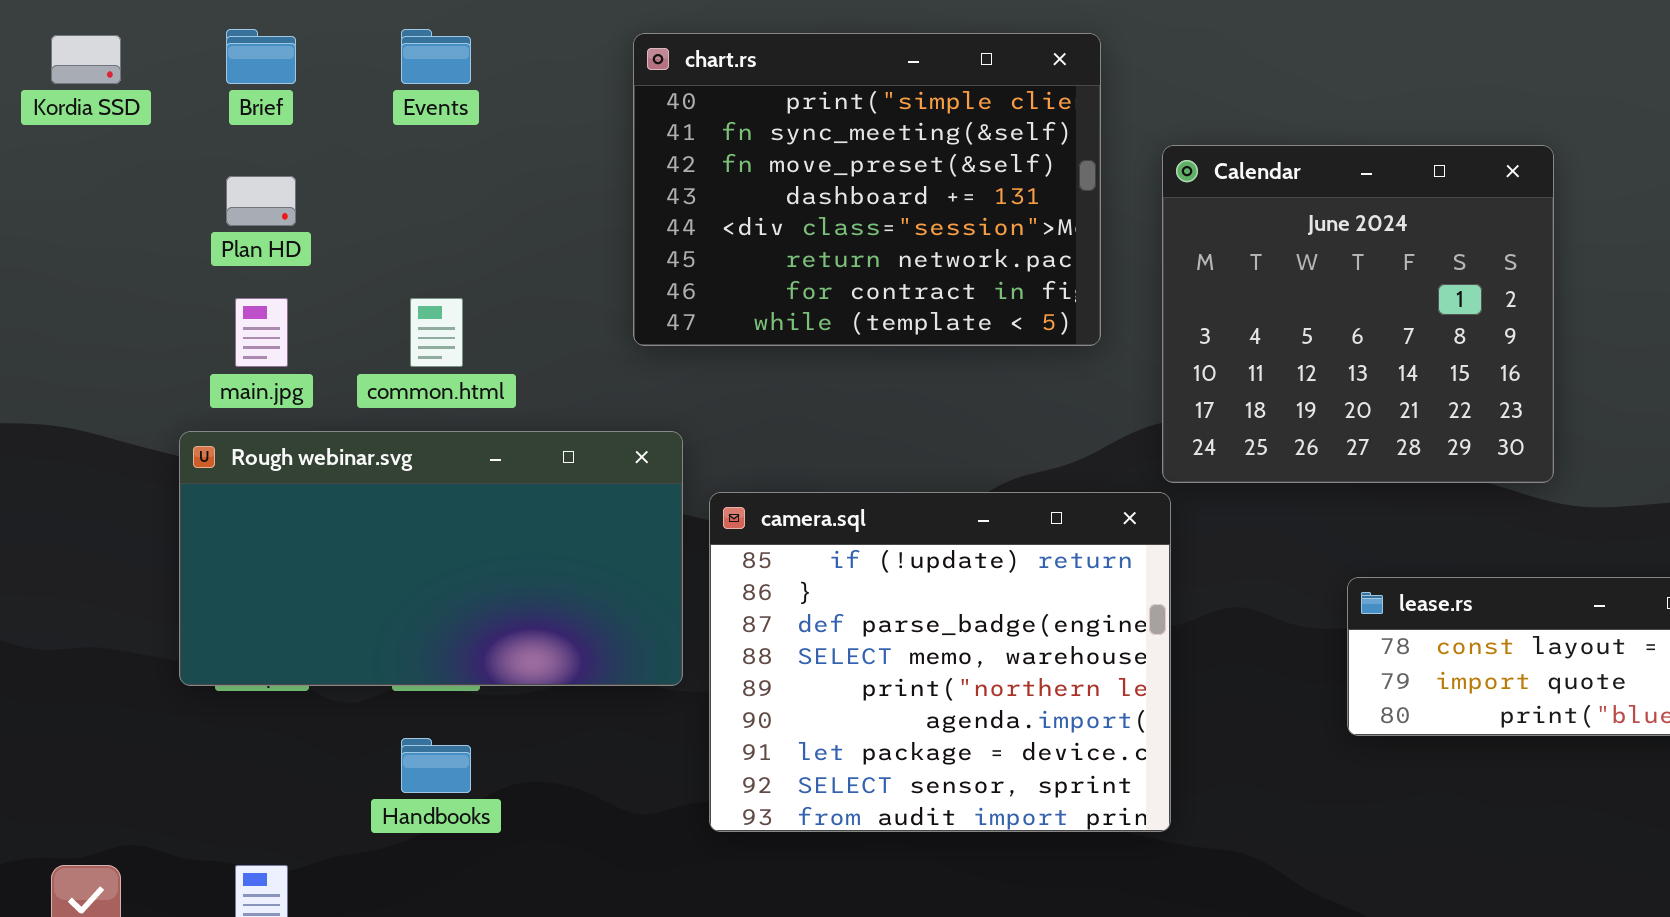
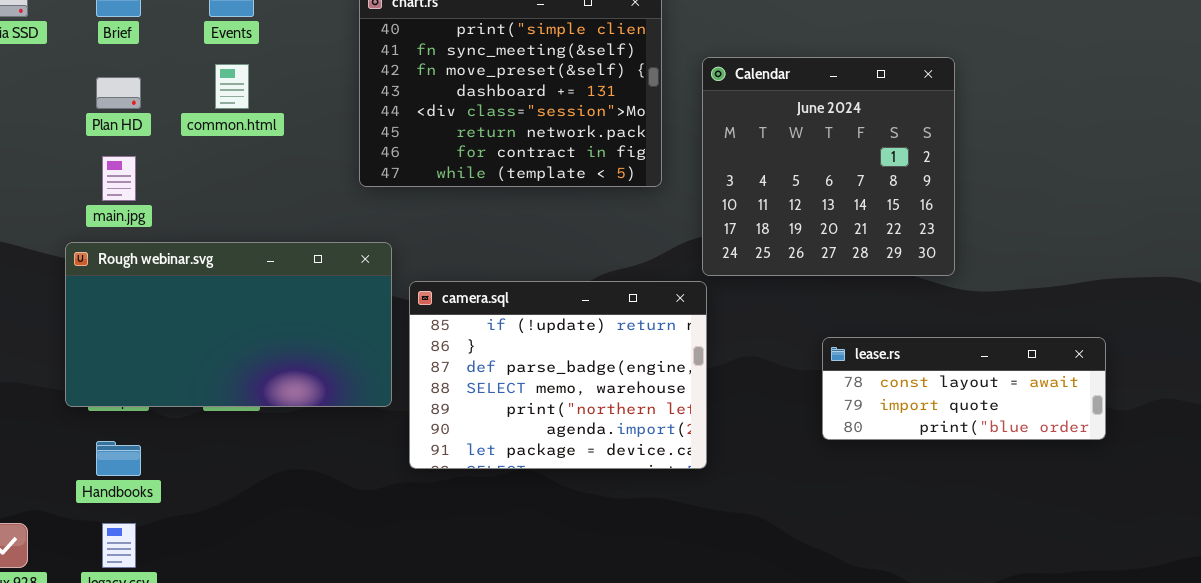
common.html: [410,298,463,367] -> [215,64,249,109], moved
camera.sql: [709,492,1171,832] -> [409,281,707,469], resized
Handbooks: [401,738,471,793] -> [96,441,141,476], moved

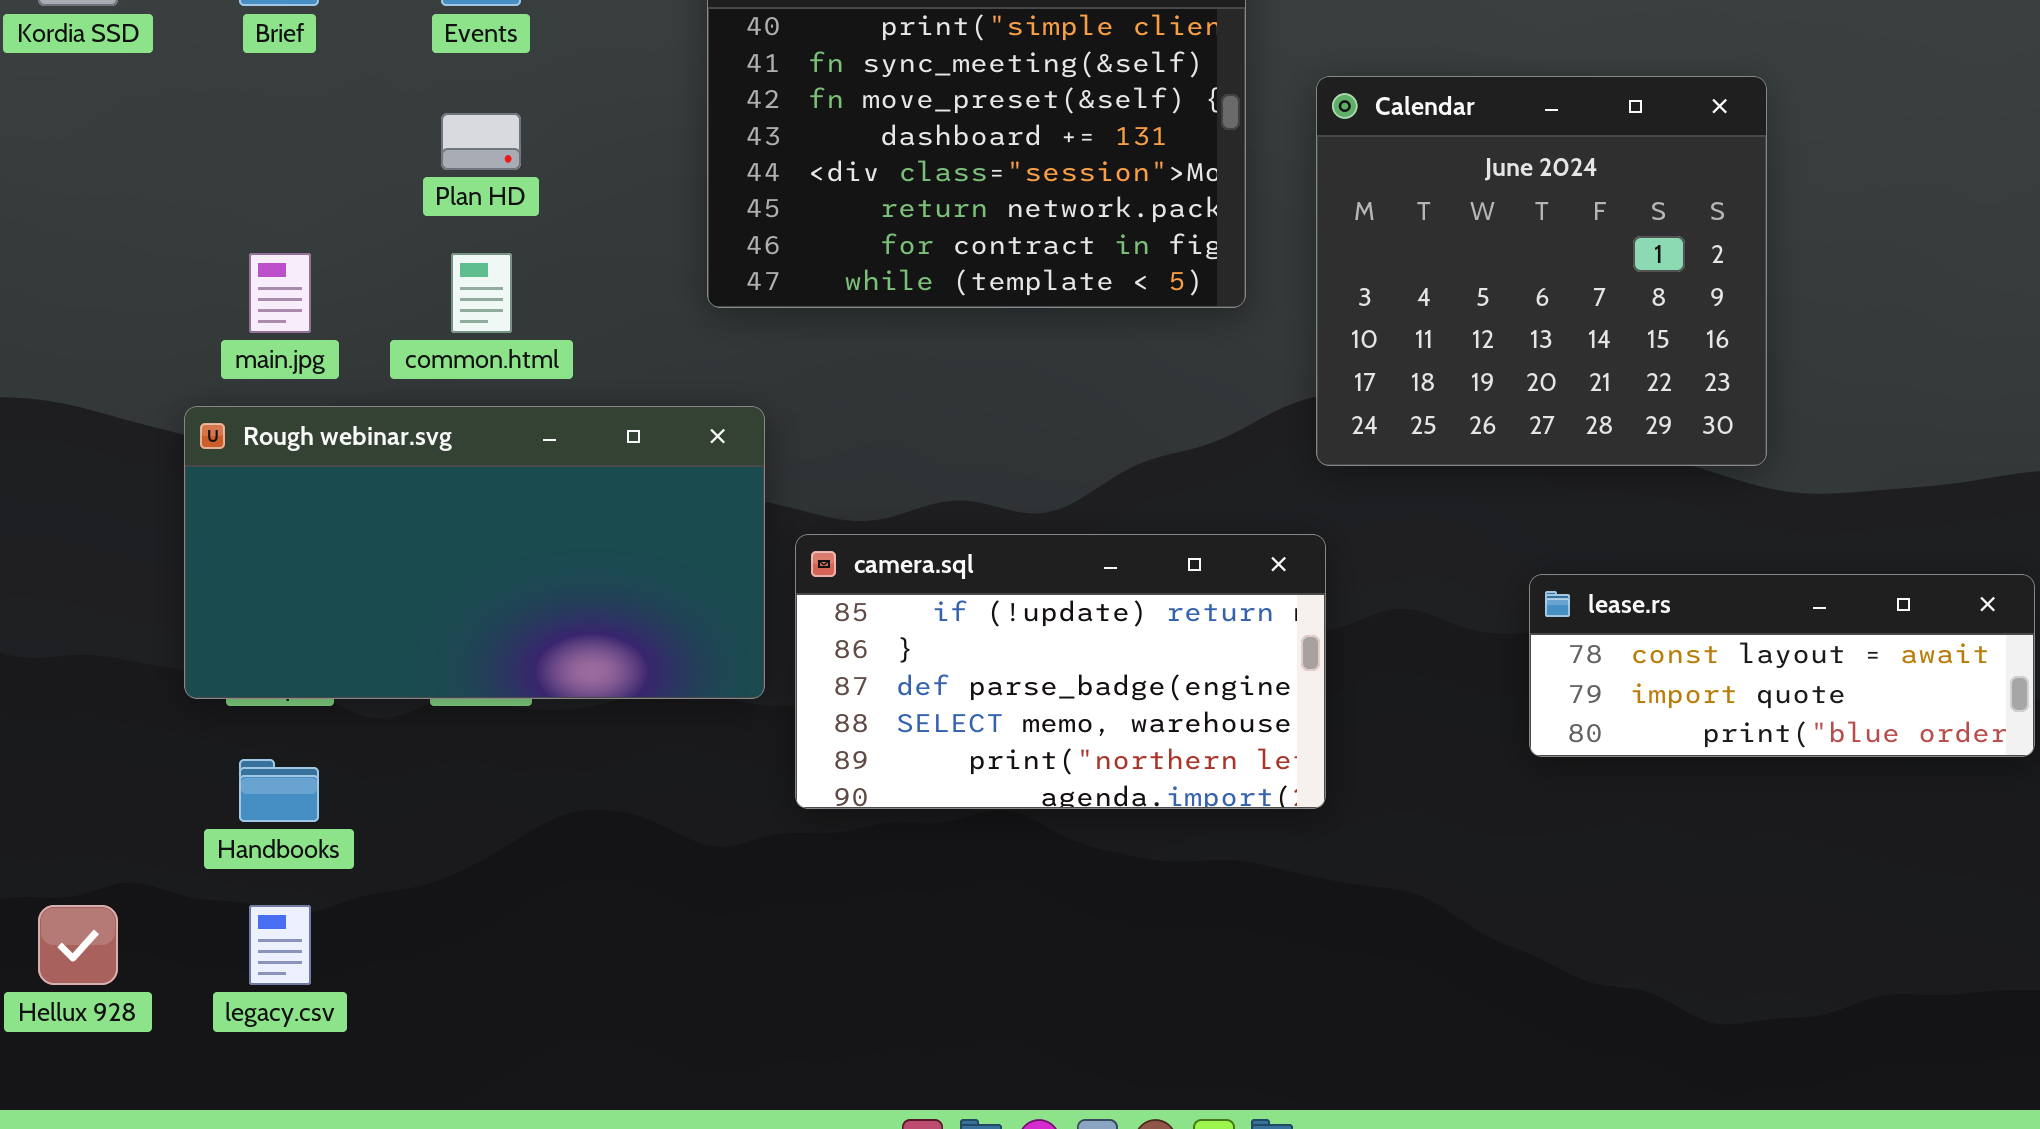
common.html: [215,64,249,109] -> [451,253,512,333], moved
Plan HD: [96,77,141,109] -> [441,113,521,170], moved
camera.sql: [409,281,707,469] -> [795,534,1326,809], resized

